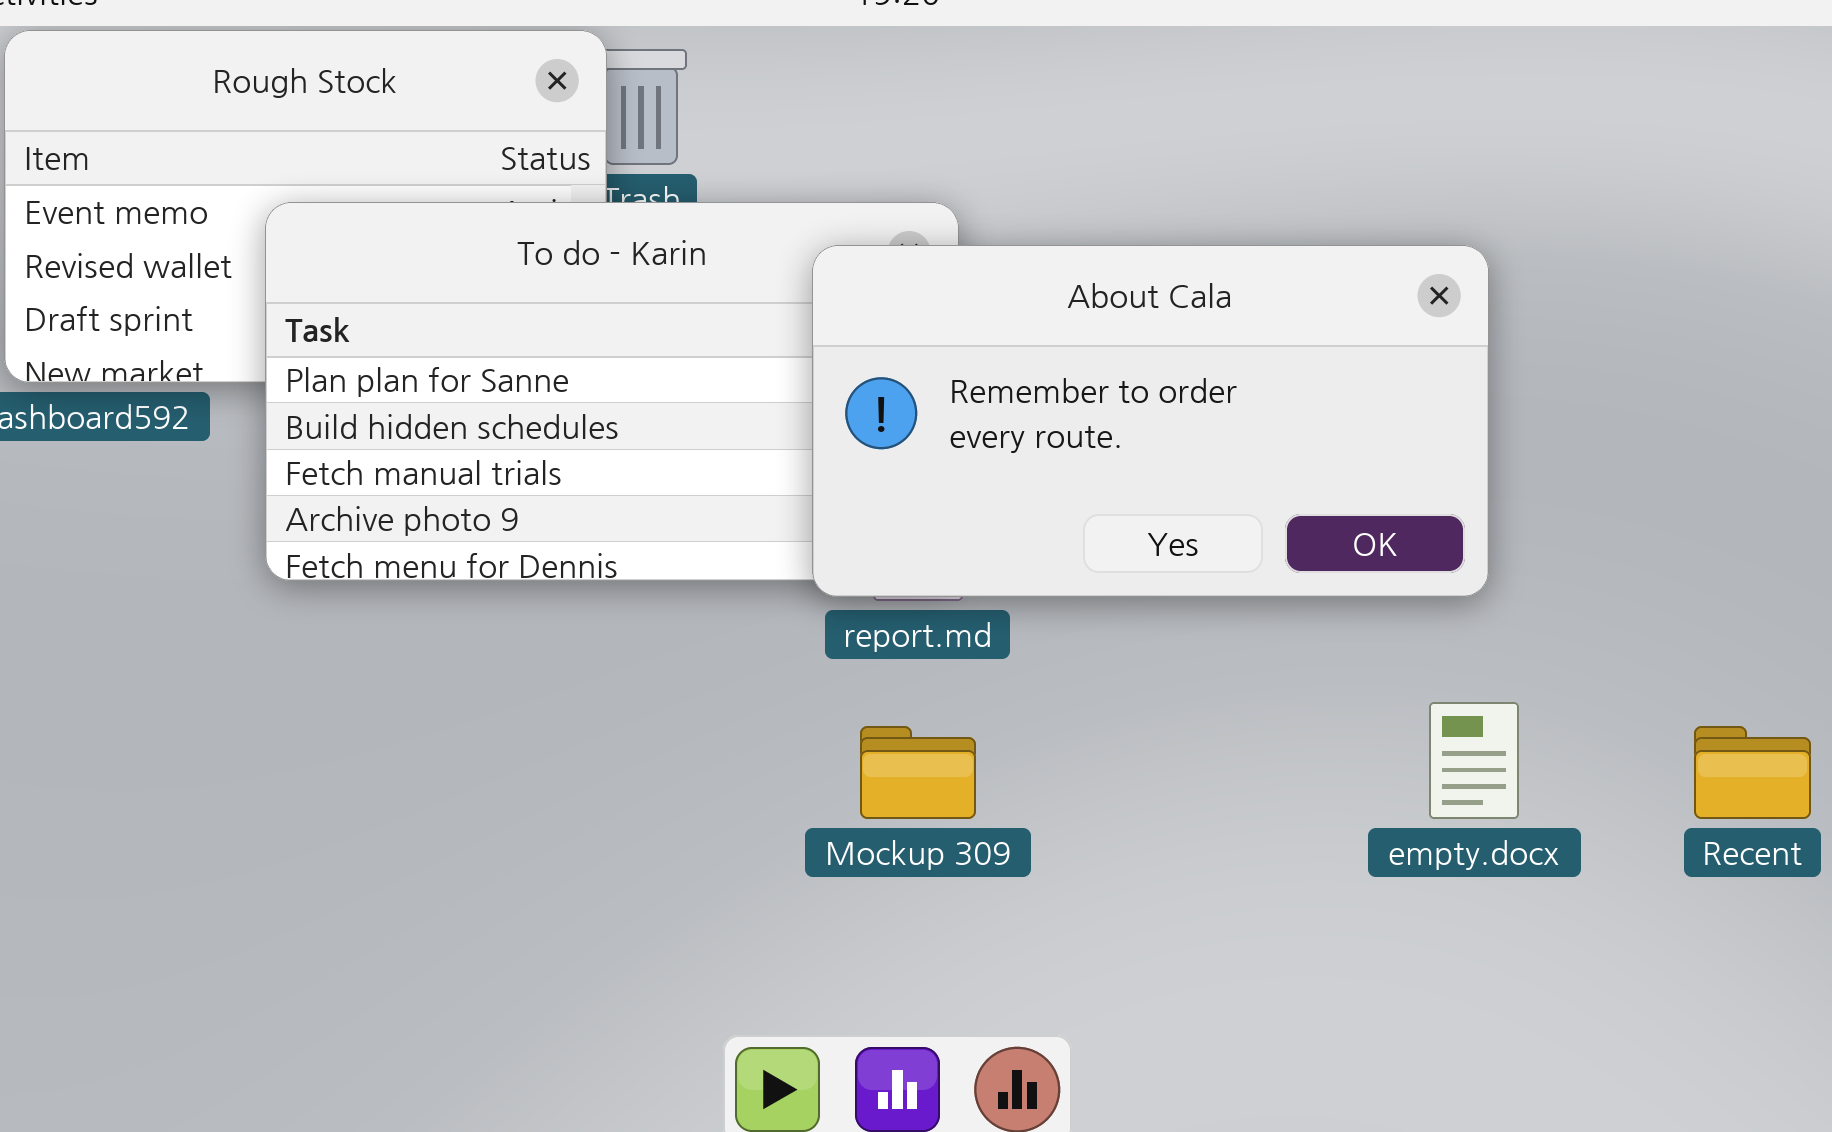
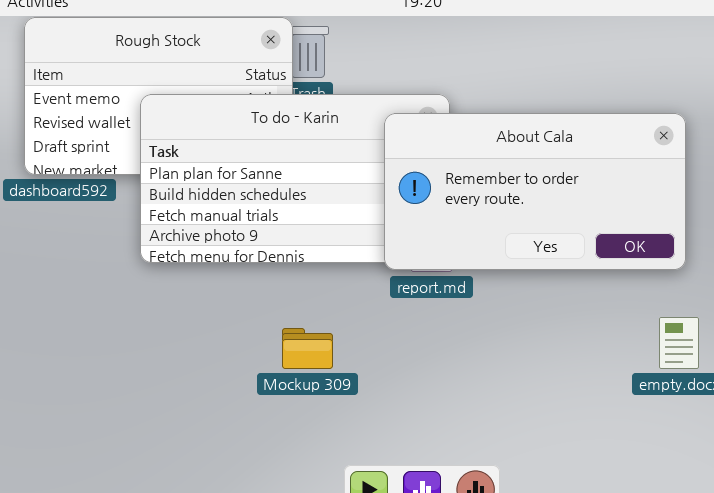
Mockup 309: [860,726,976,819] -> [282,328,333,369], moved

